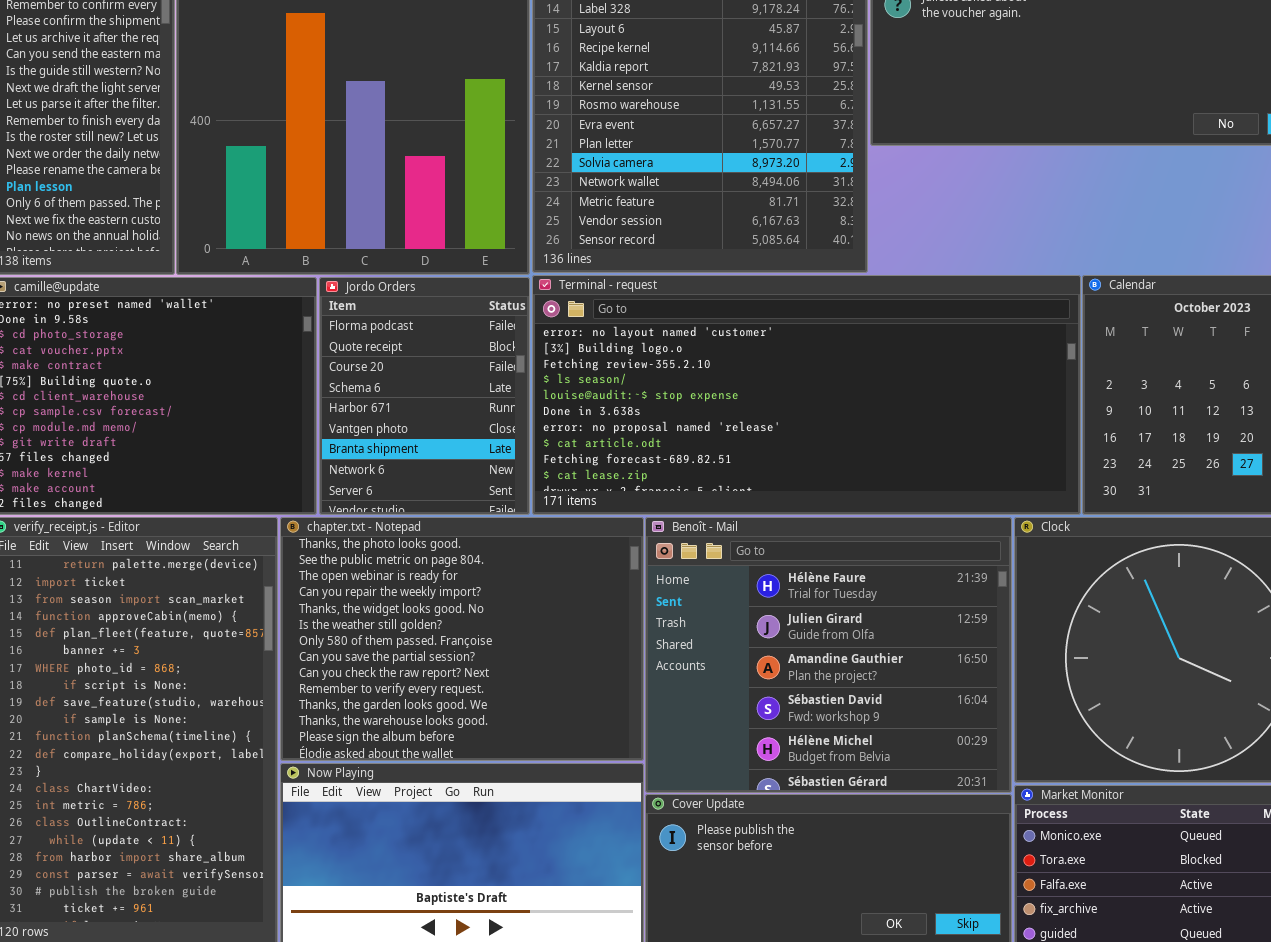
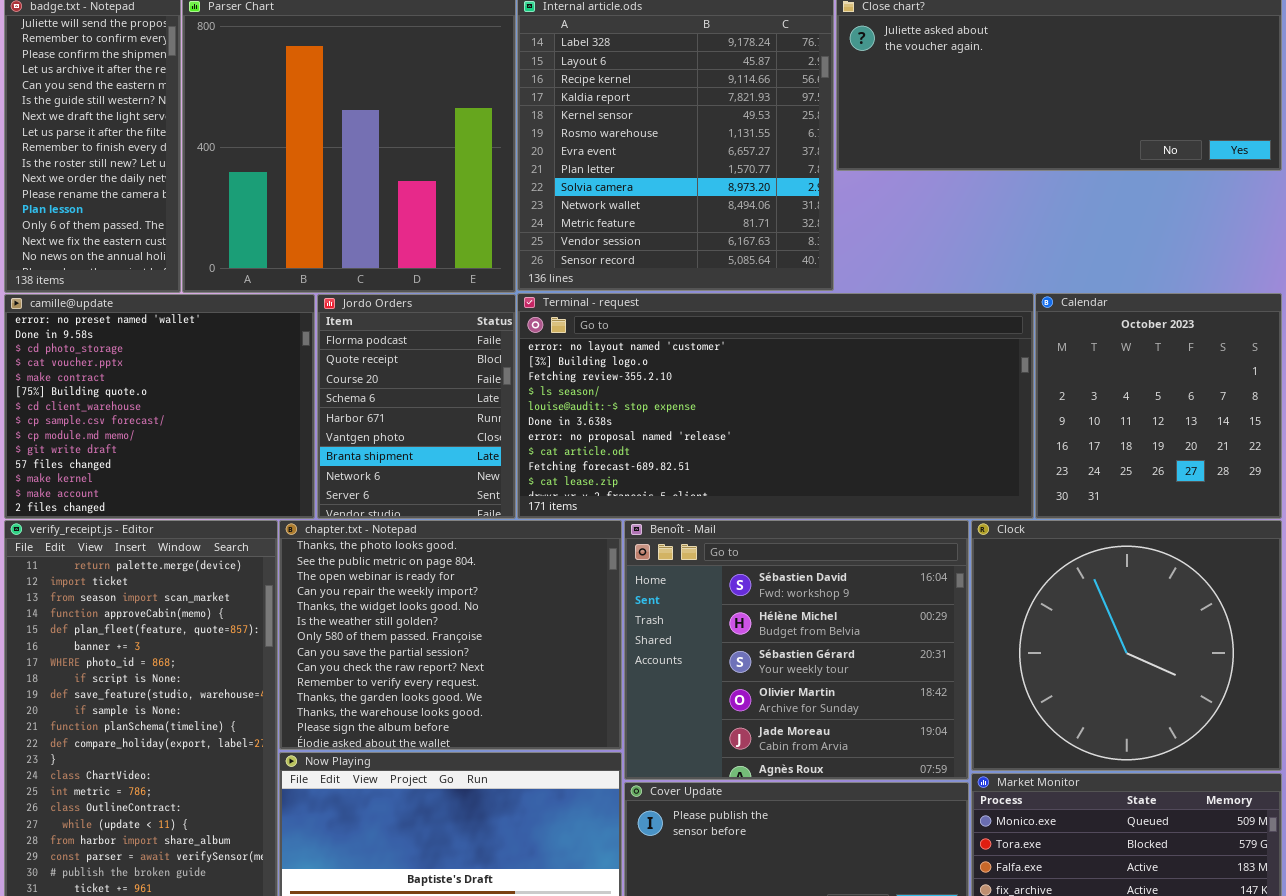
Benoît - Mail: [645,517,1012,793] -> [624,520,969,780], scrolled down 3 rows

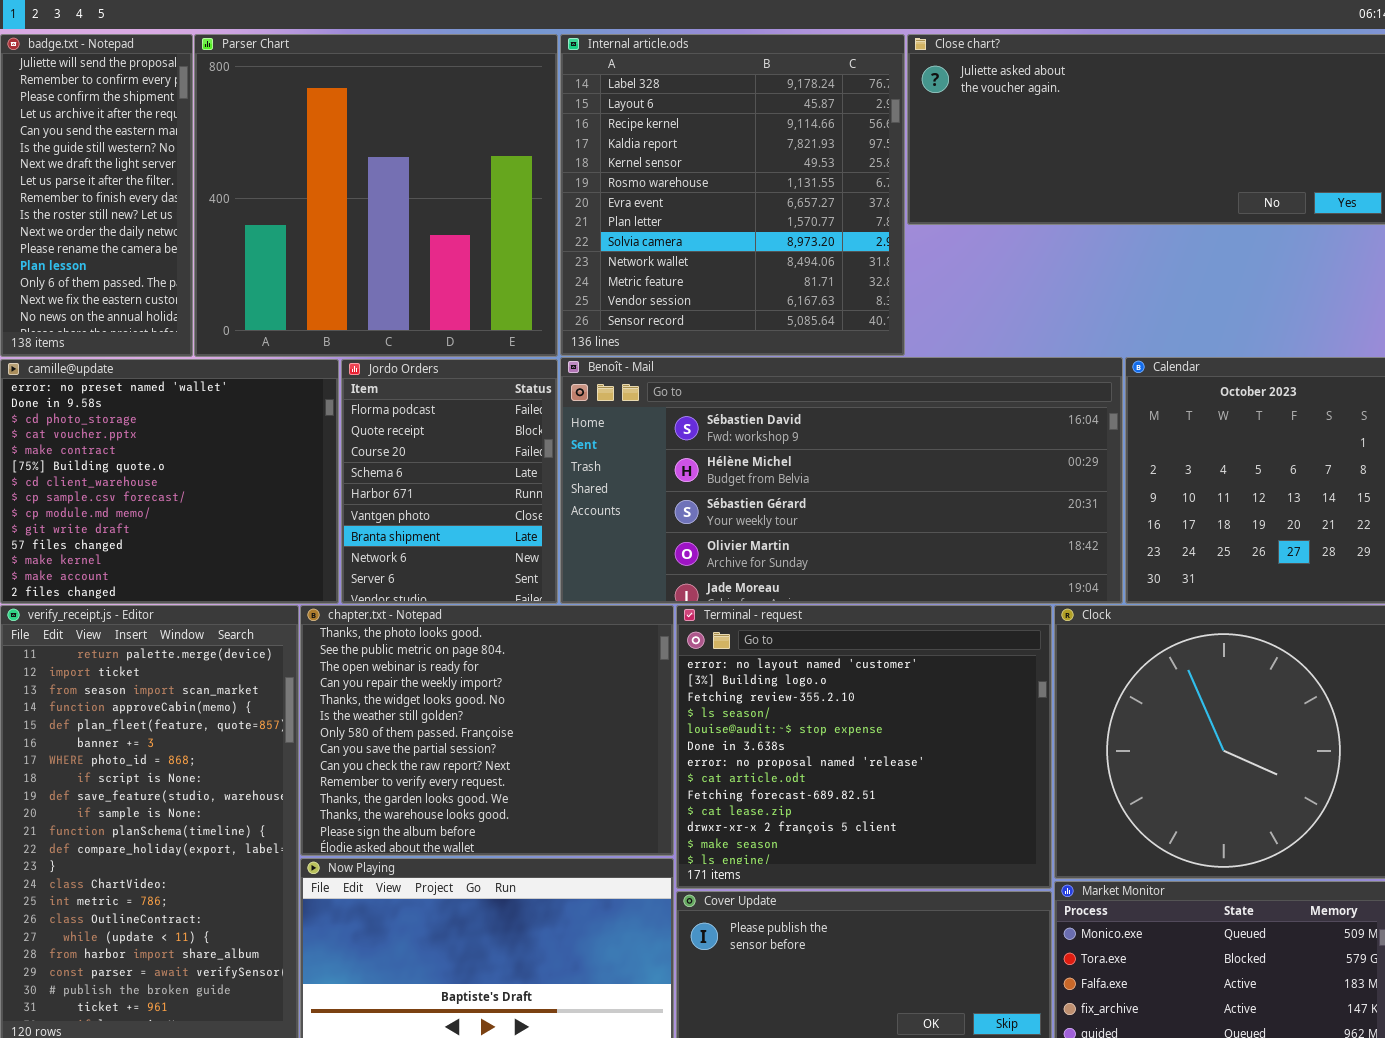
Terminal - request: [517,293,1034,519] -> [676,605,1052,889], moved, resized
Benoît - Mail: [624,520,969,780] -> [560,357,1123,604], moved, resized

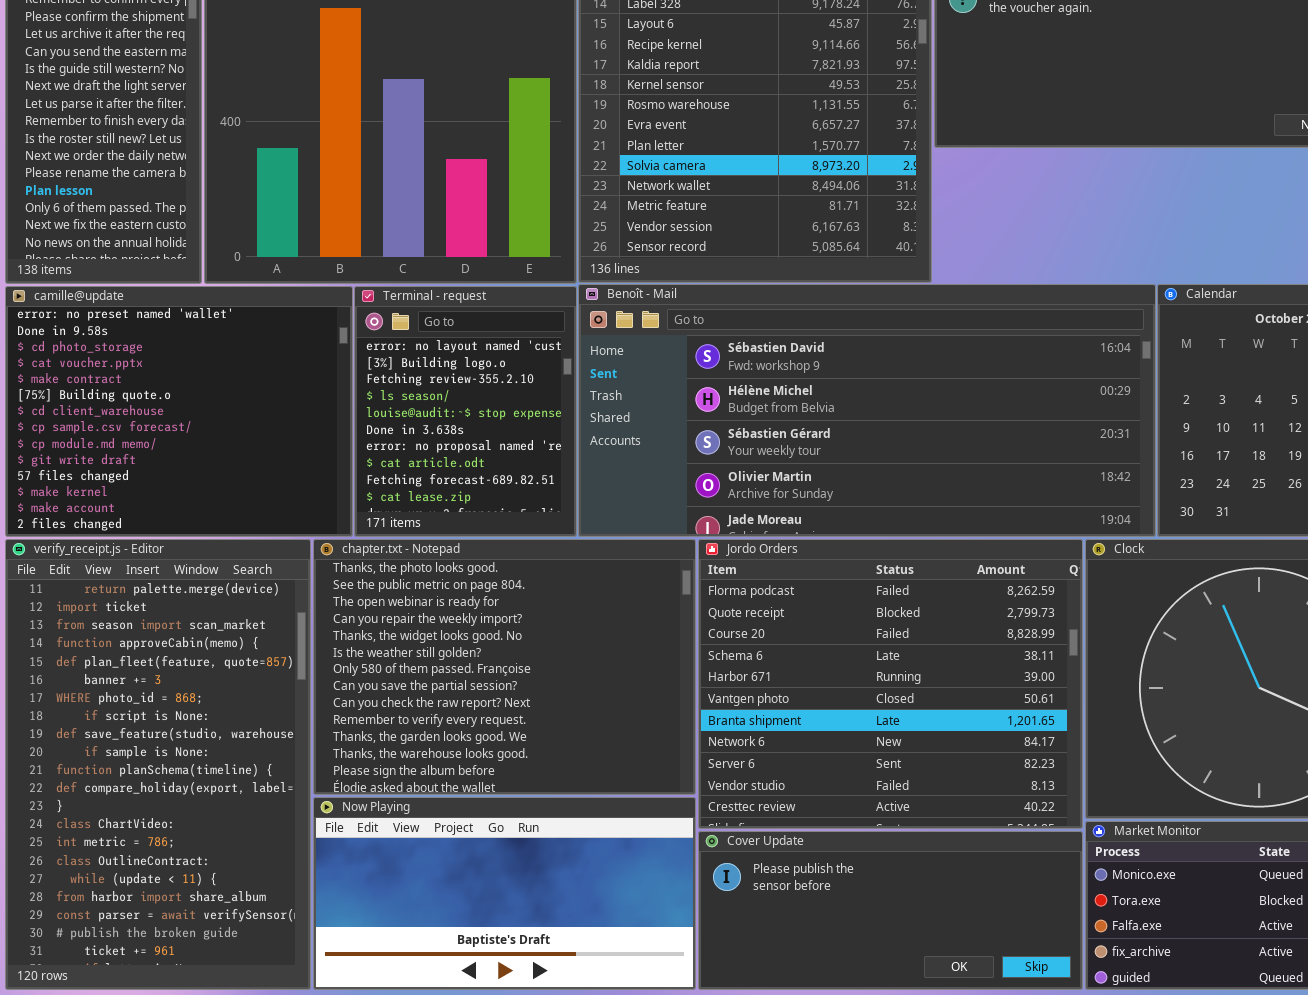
Jordo Orders: [341,359,558,604] -> [698,539,1083,829], moved, resized
Terminal - request: [676,605,1052,889] -> [354,286,577,537], moved, resized

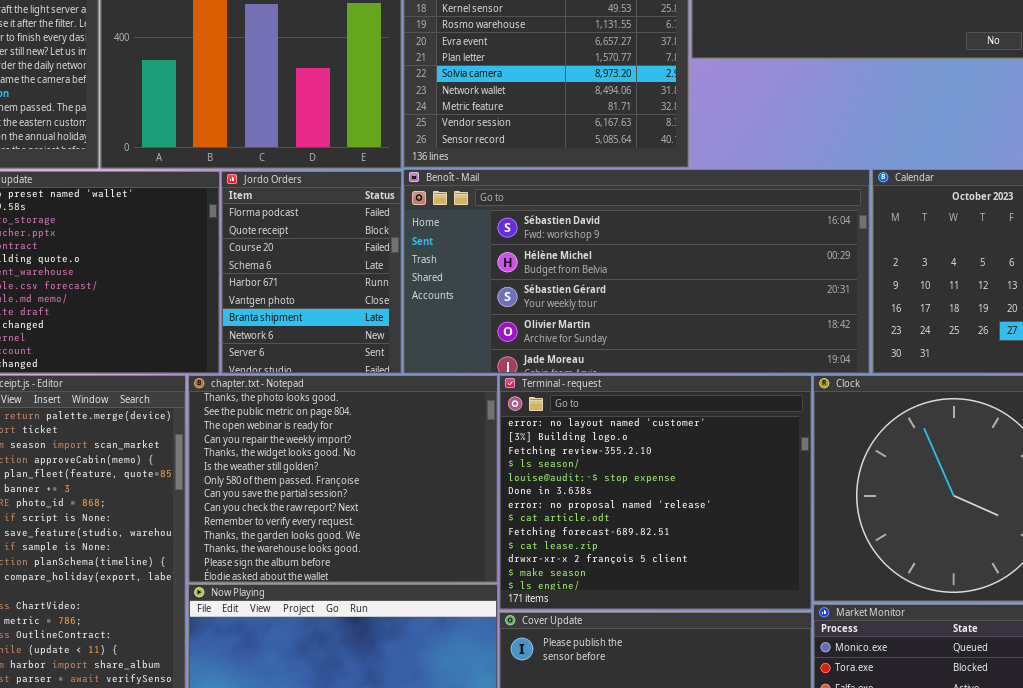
Terminal - request: [354,286,577,537] -> [499,375,812,610], moved, resized
Jordo Orders: [698,539,1083,829] -> [221,171,402,374], moved, resized

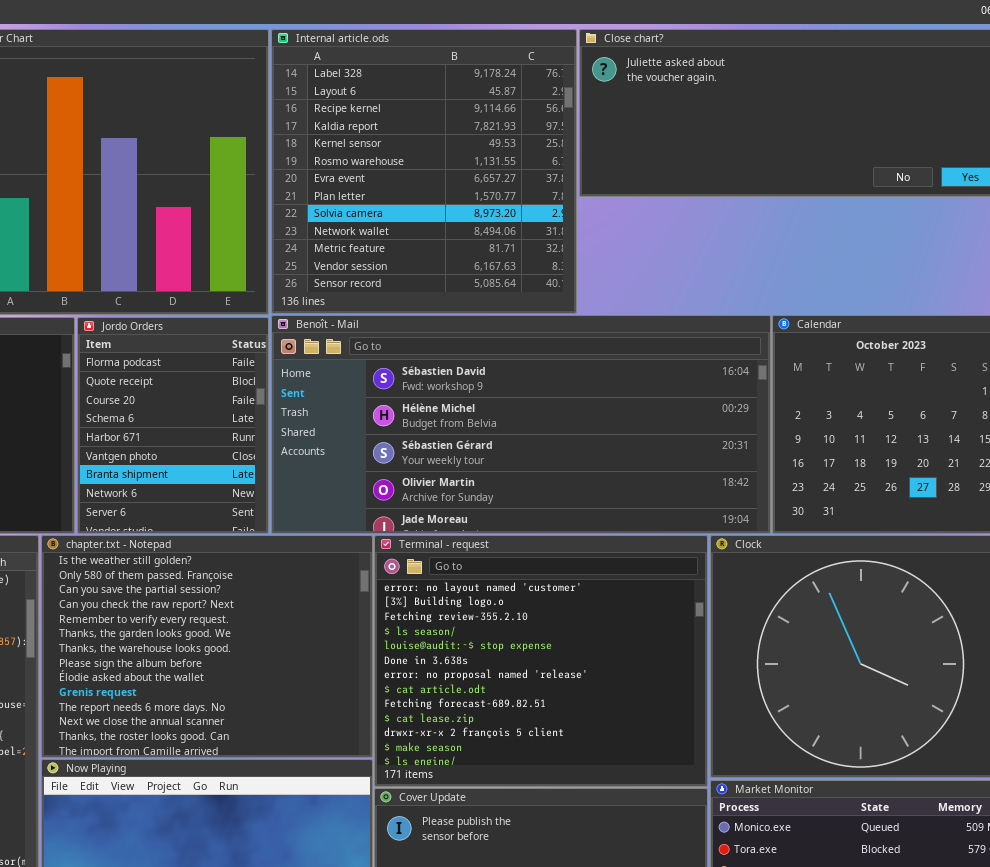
chapter.txt - Notepad: [188,375,498,583] -> [41,535,373,758], scrolled down 5 rows

